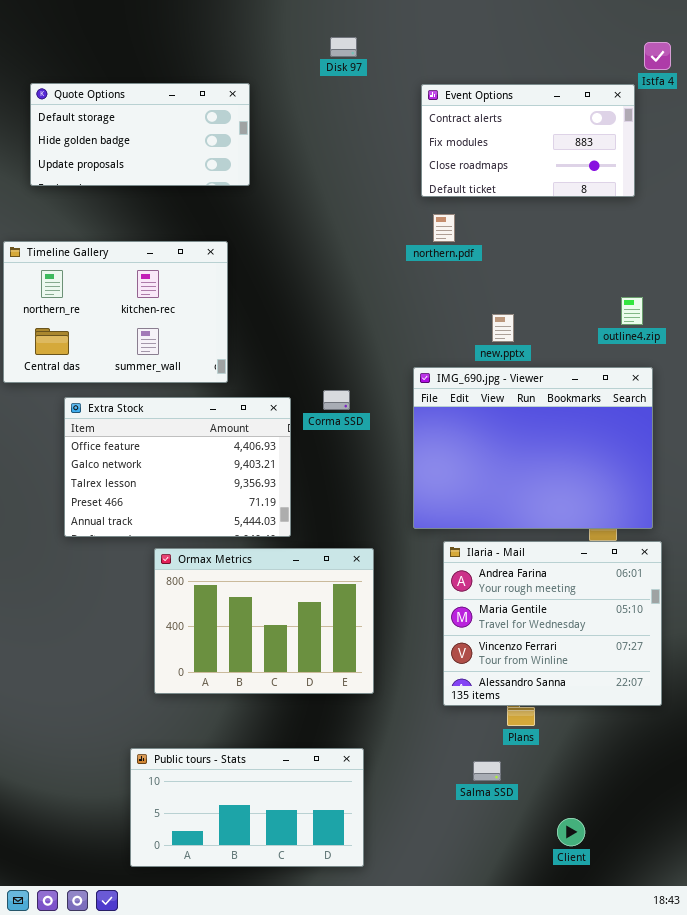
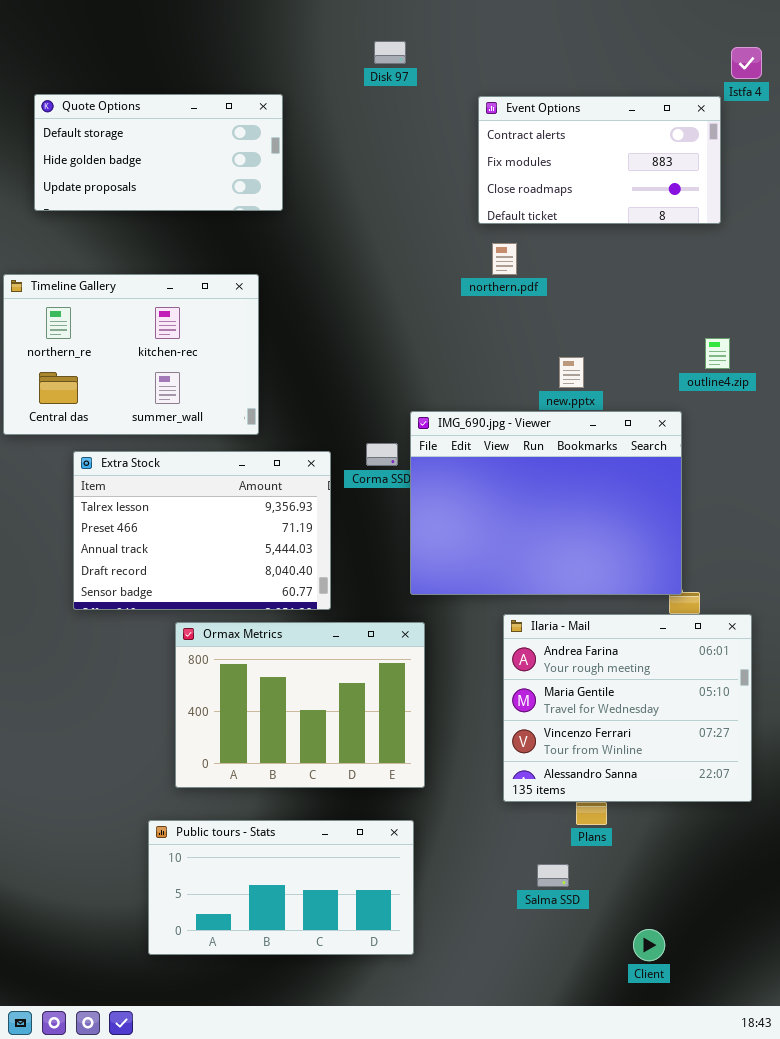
IMG_690.jpg - Viewer: [413,367,653,529] -> [410,411,682,595], moved
Extra Stock: [64,397,291,537] -> [73,451,331,610], scrolled down 2 rows
Public tours - Stats: [130,748,364,867] -> [148,820,414,955], moved

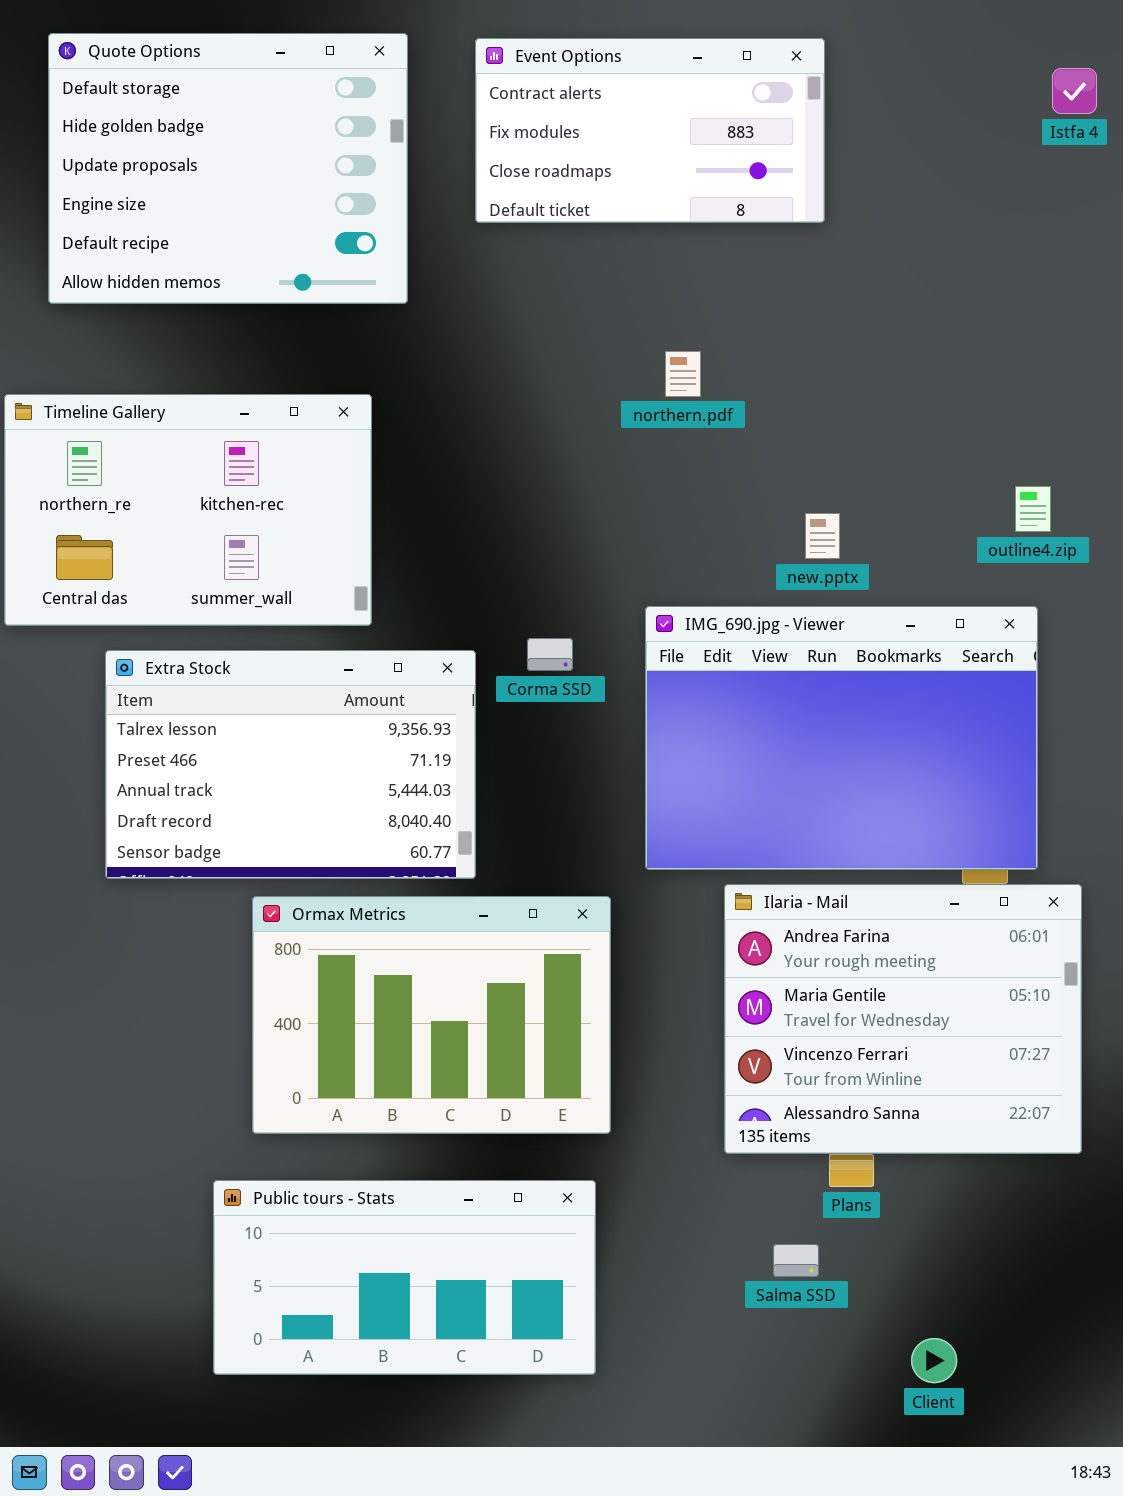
Quote Options: [34,94,283,211] -> [48,33,408,304], resized
Event Options: [478,96,721,224] -> [475,38,825,223], moved
northern.pdf: [492,243,517,275] -> [665,351,701,397], moved
IMG_690.jpg - Viewer: [410,411,682,595] -> [645,606,1038,870], moved

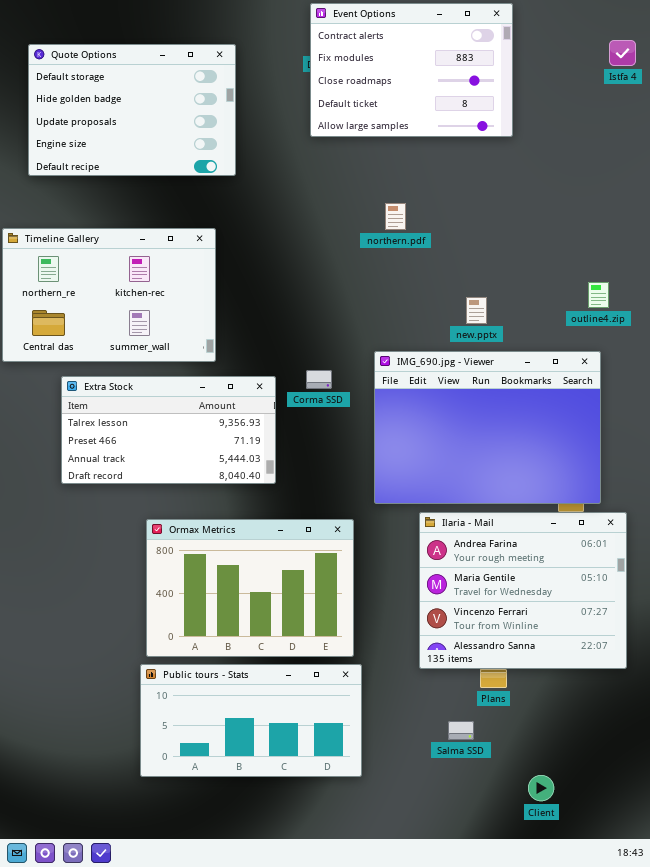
Quote Options: [48,33,408,304] -> [28,44,236,176], resized
Event Options: [475,38,825,223] -> [310,3,513,137], moved, resized
Extra Stock: [105,650,476,879] -> [61,376,276,484], resized
Public tours - Stats: [213,1180,596,1375] -> [140,664,362,777], moved

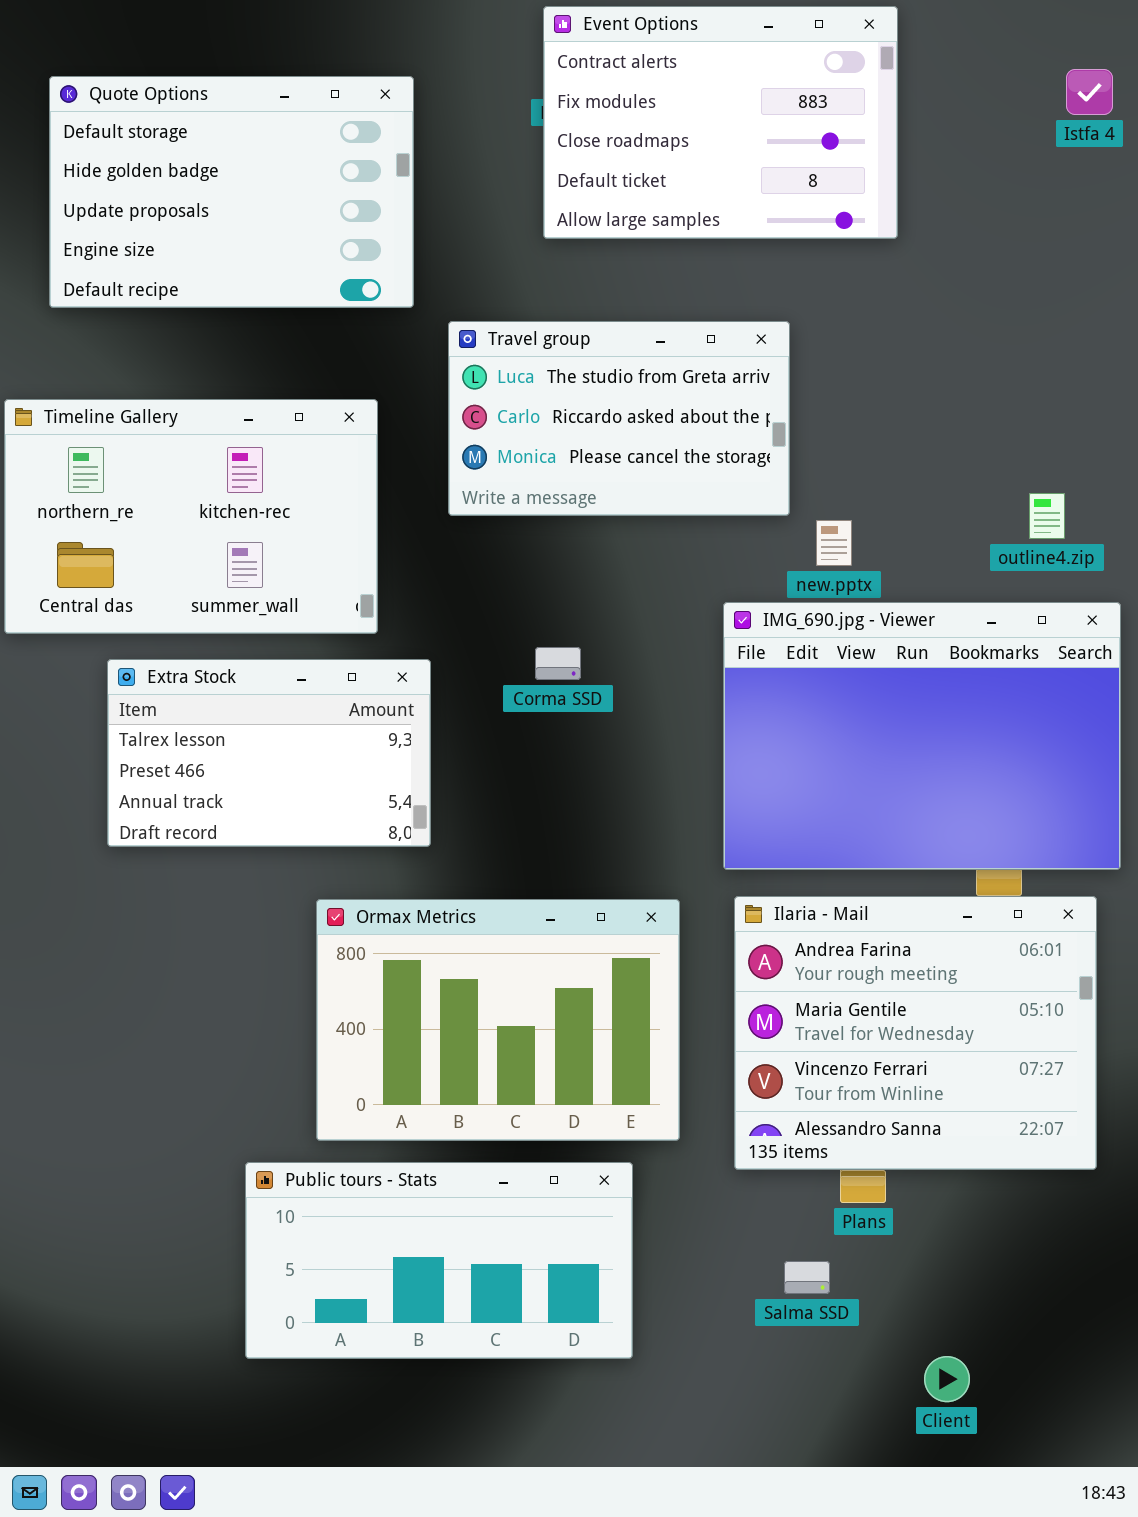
Travel group: none -> [448,321,790,516], opened
IMG_690.jpg - Viewer: [374,351,601,504] -> [723,602,1121,870], moved
Extra Stock: [61,376,276,484] -> [107,659,431,847], resized
Ormax Metrics: [146,519,354,657] -> [316,899,680,1141], moved

